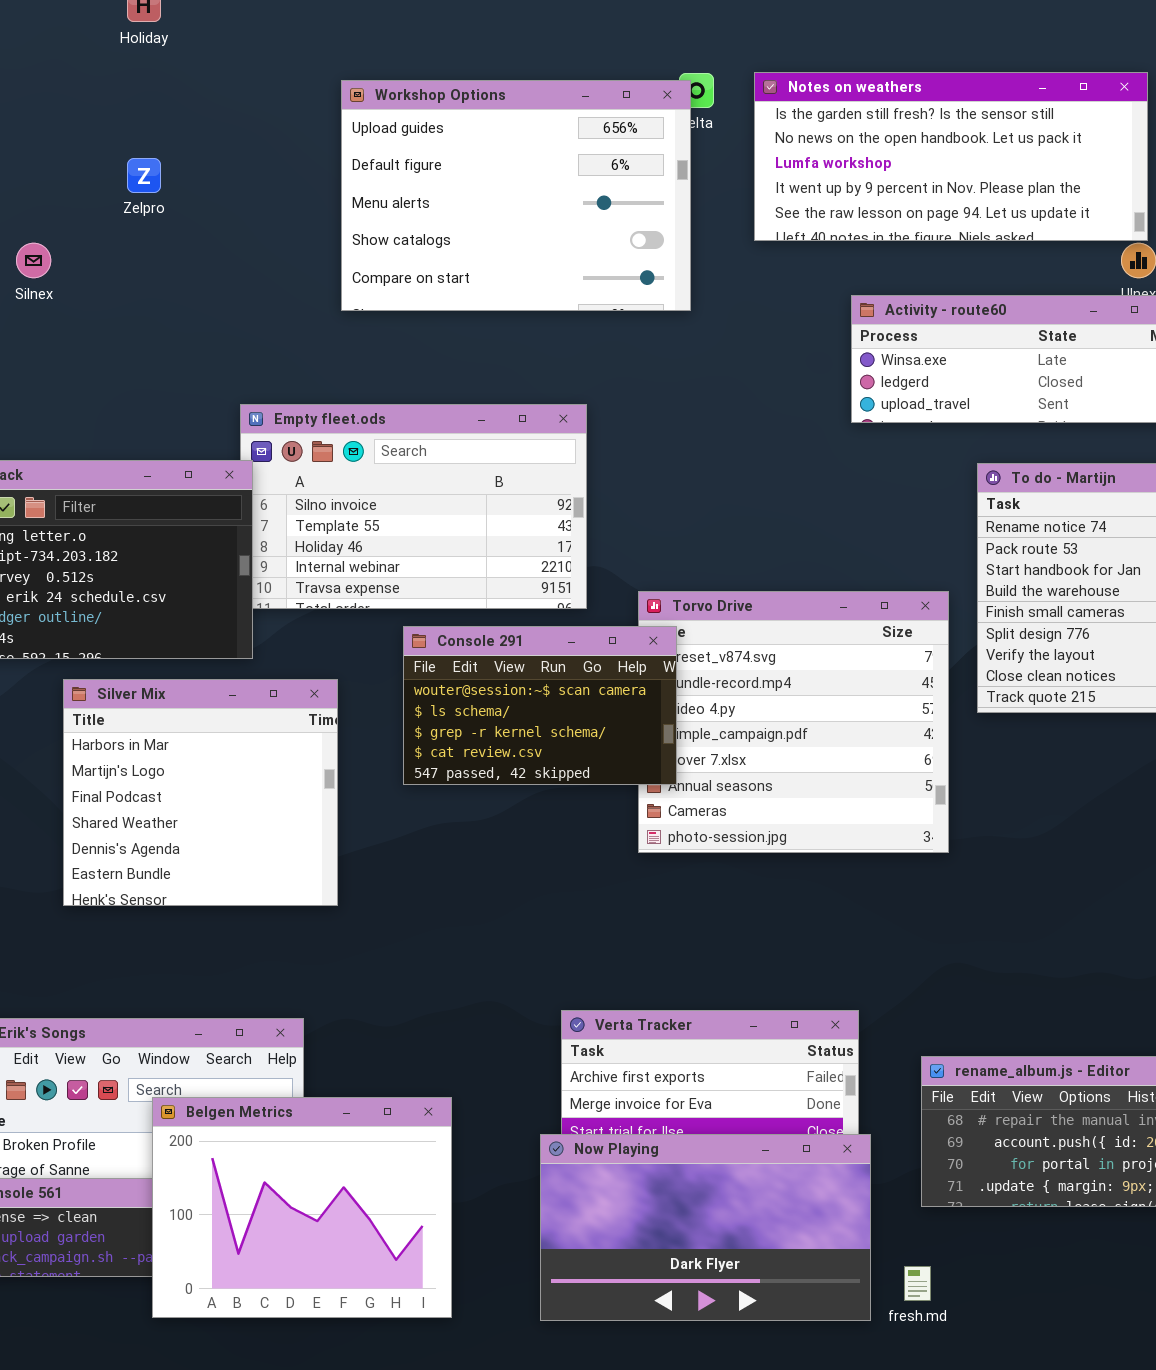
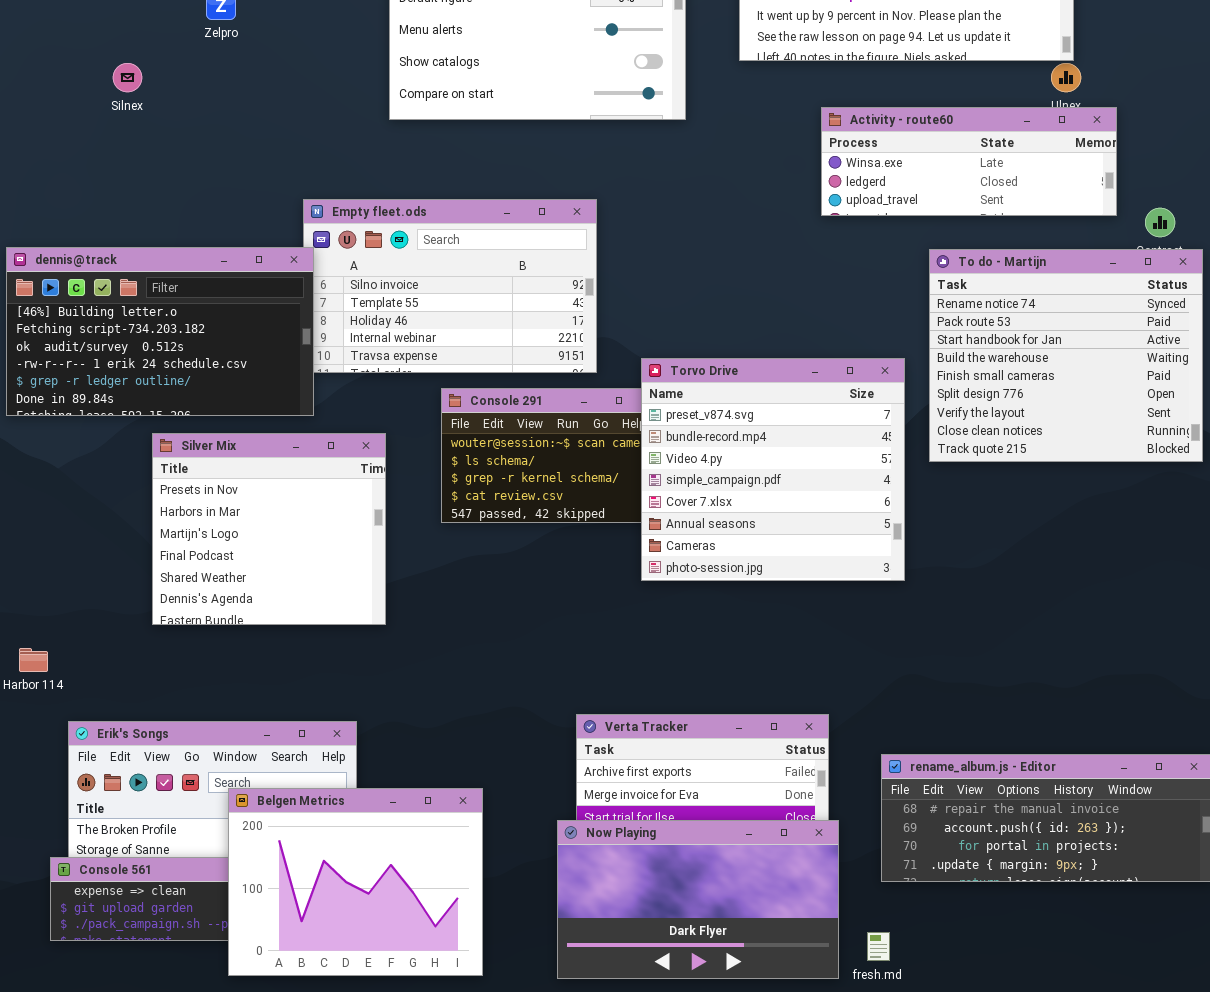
Torvo Drive: [638,591,949,853] -> [641,358,905,581], raised
Silver Mix: [63,679,338,906] -> [152,433,386,625], scrolled up 1 row

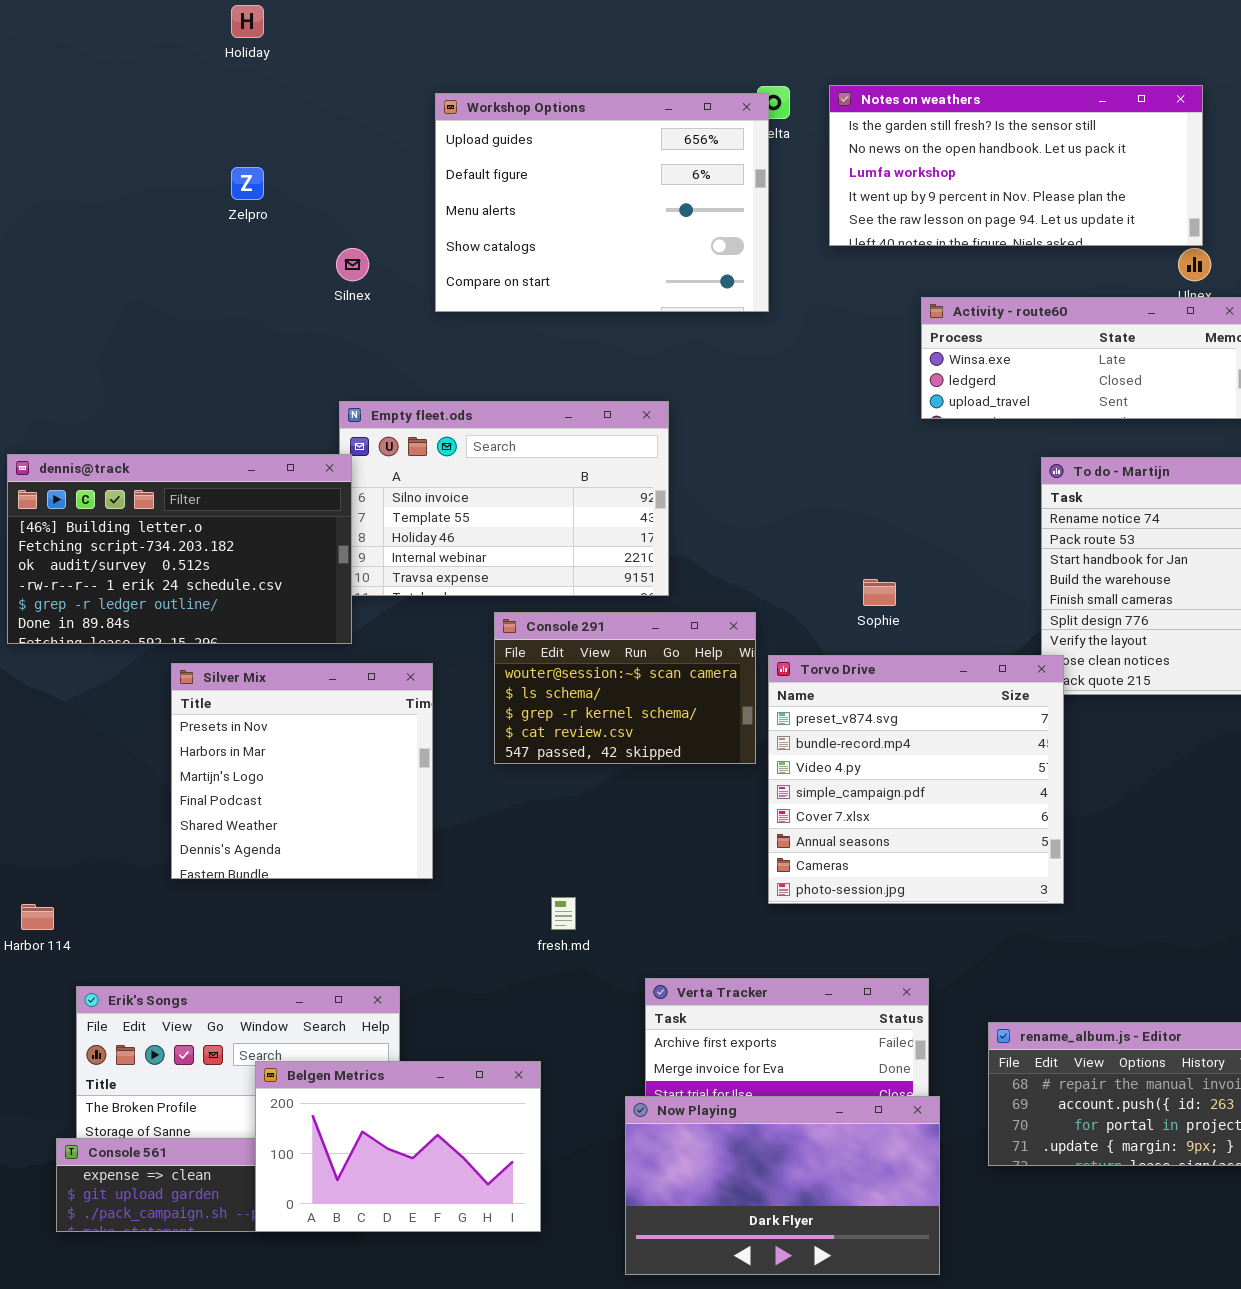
Silnex: [113,63,142,92] -> [336,248,369,281], moved
Torvo Drive: [641,358,905,581] -> [768,655,1064,904], moved
Belgen Metrics: [228,788,483,976] -> [255,1061,541,1232], resized
fresh.md: [867,932,890,961] -> [551,897,576,930], moved

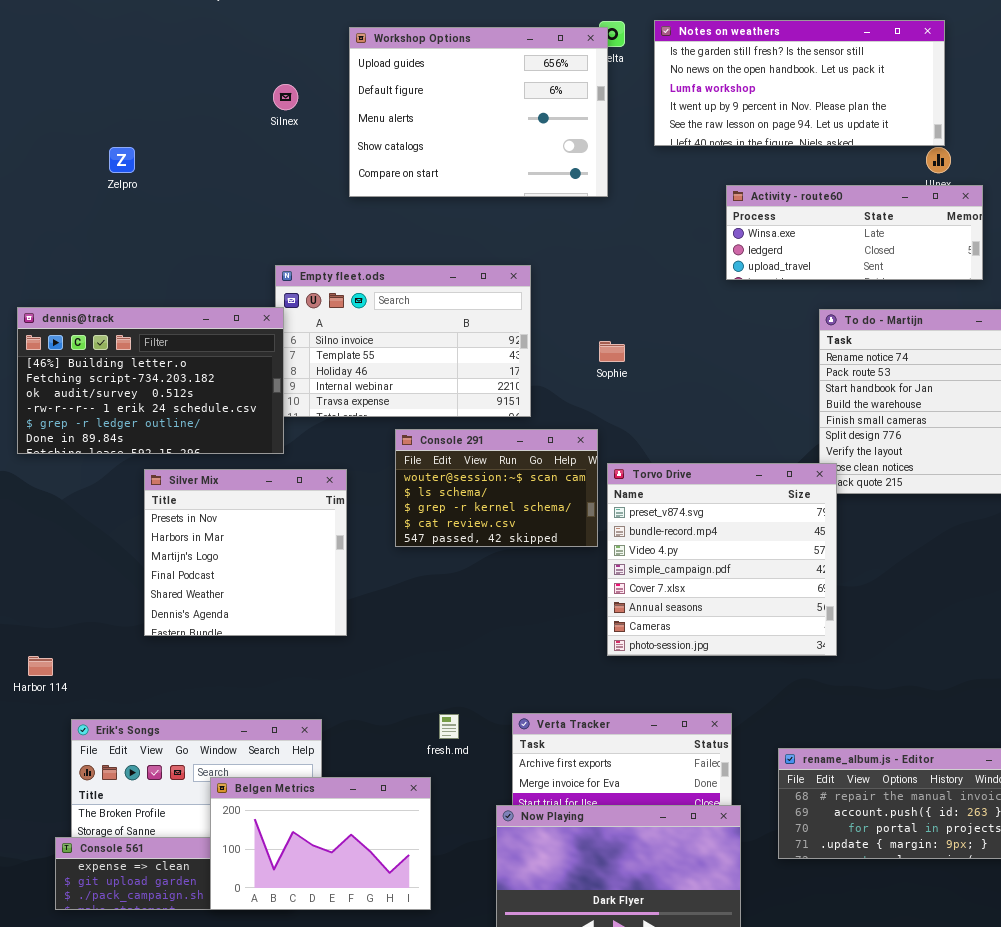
Zelpro: [231,167,264,200] -> [109,147,135,173], moved
Silnex: [336,248,369,281] -> [273,84,298,110], moved
Sophie: [863,579,896,606] -> [599,341,625,362], moved
fresh.md: [551,897,576,930] -> [439,714,459,739], moved

